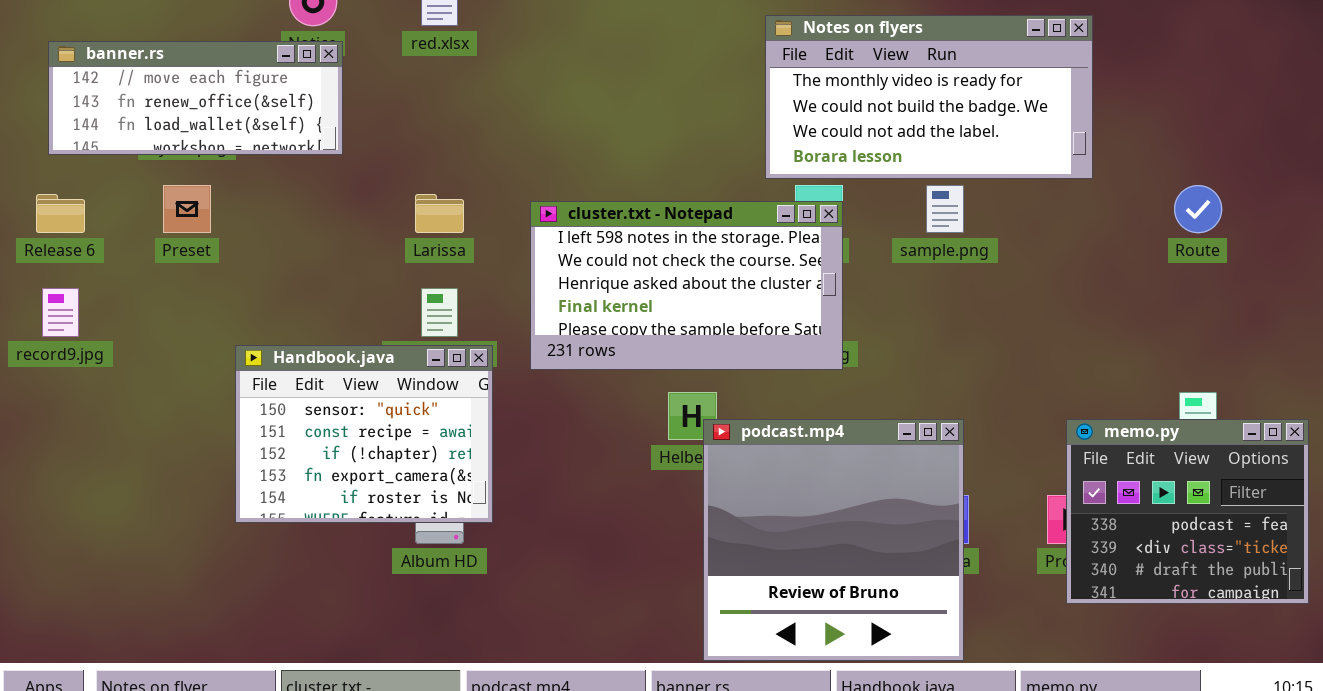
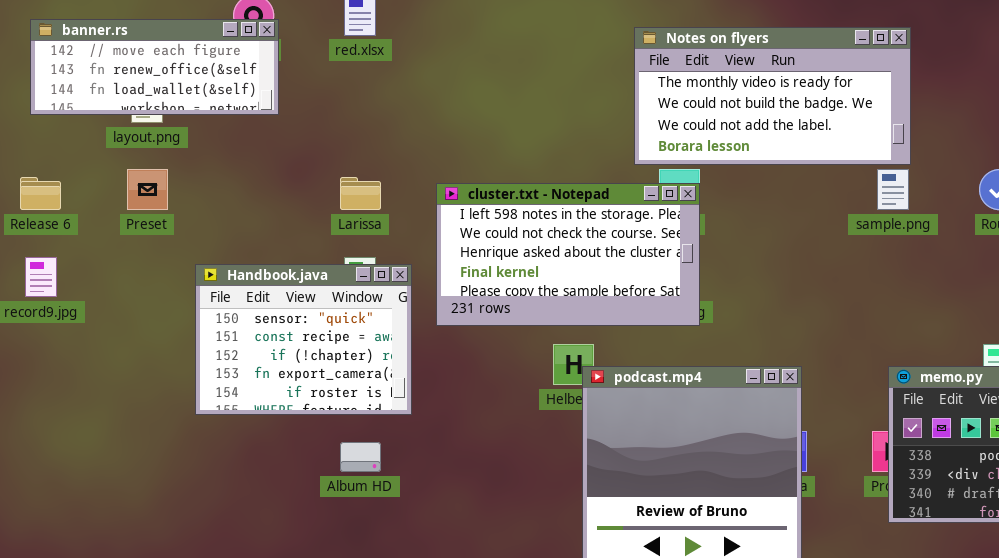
banner.rs: [48,41,343,155] -> [30,19,279,115], moved
sample.png: [926,185,964,233] -> [877,169,909,210], moved
Handbook.java: [235,345,493,523] -> [195,264,412,415], moved

